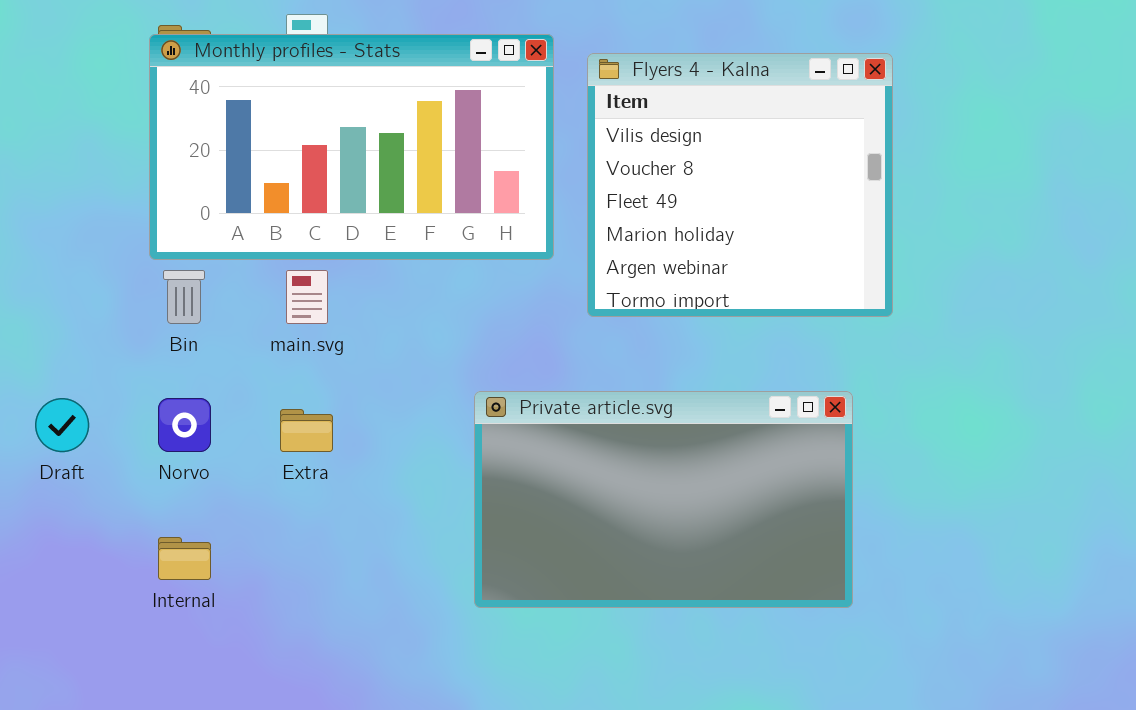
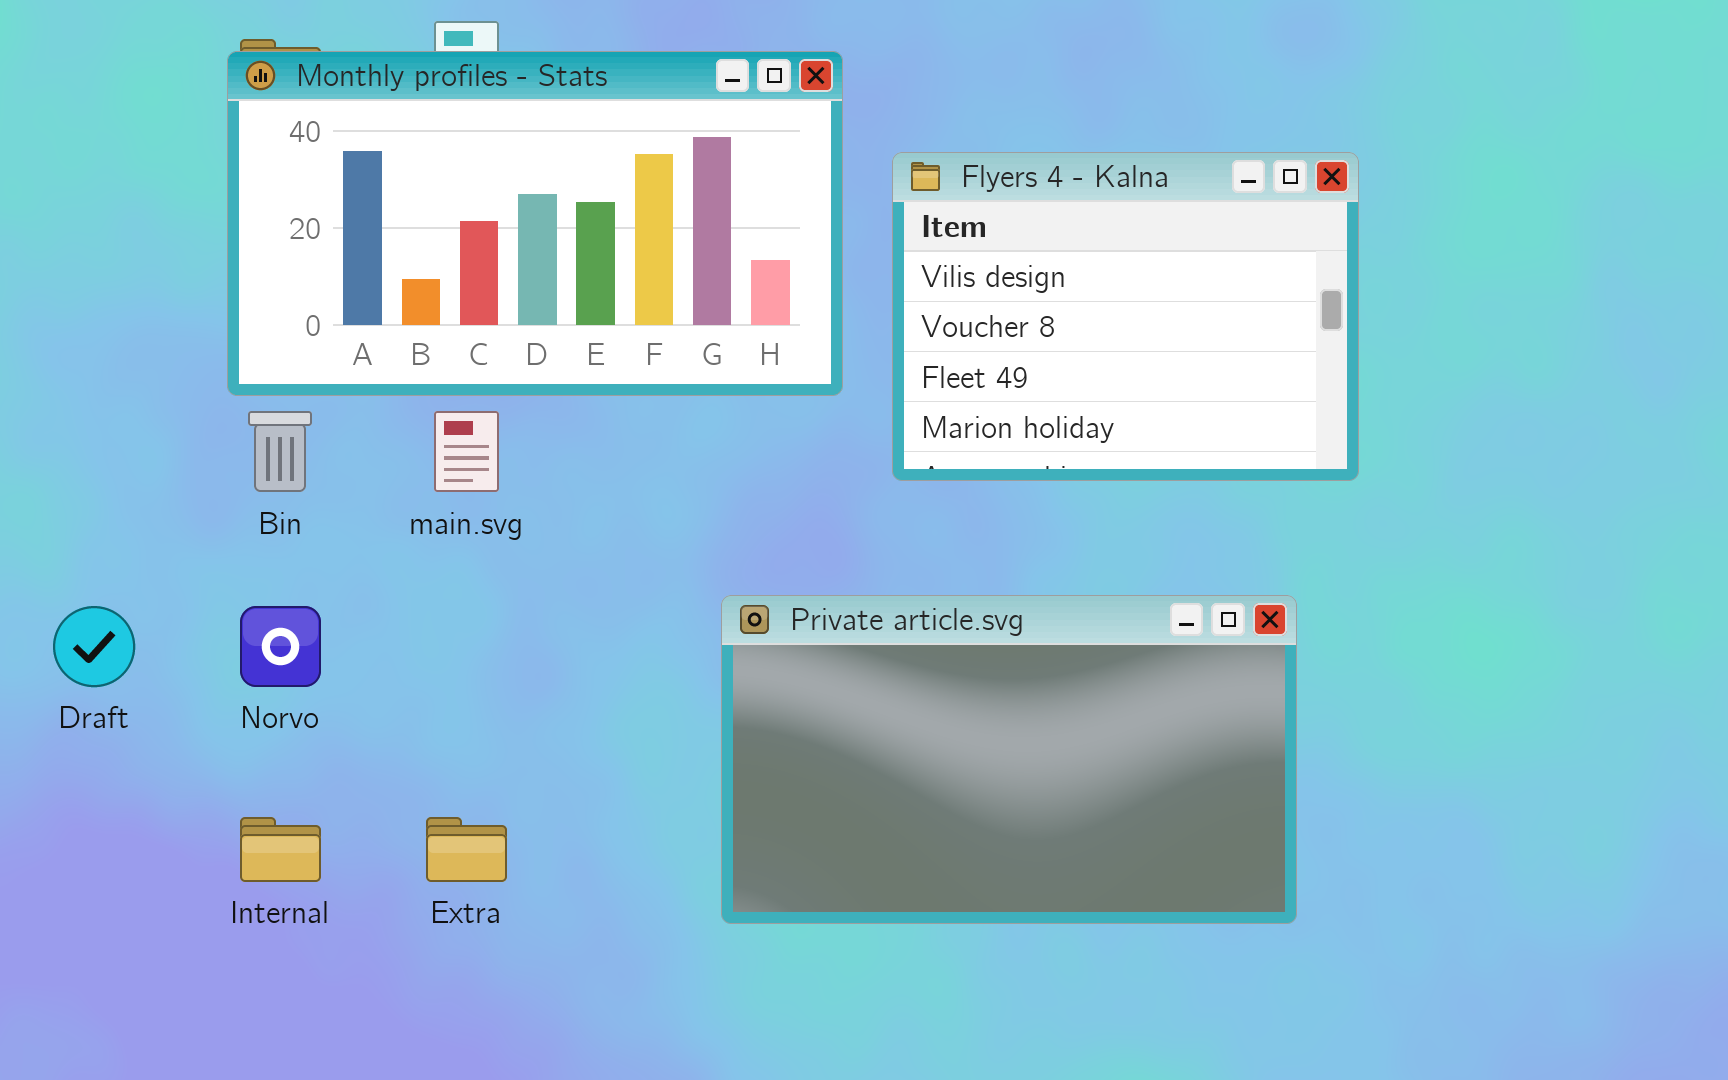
Flyers 4 - Kalna: [587,53,893,317] -> [892,152,1359,481], resized
Extra: [280,409,333,452] -> [426,817,507,882], moved

